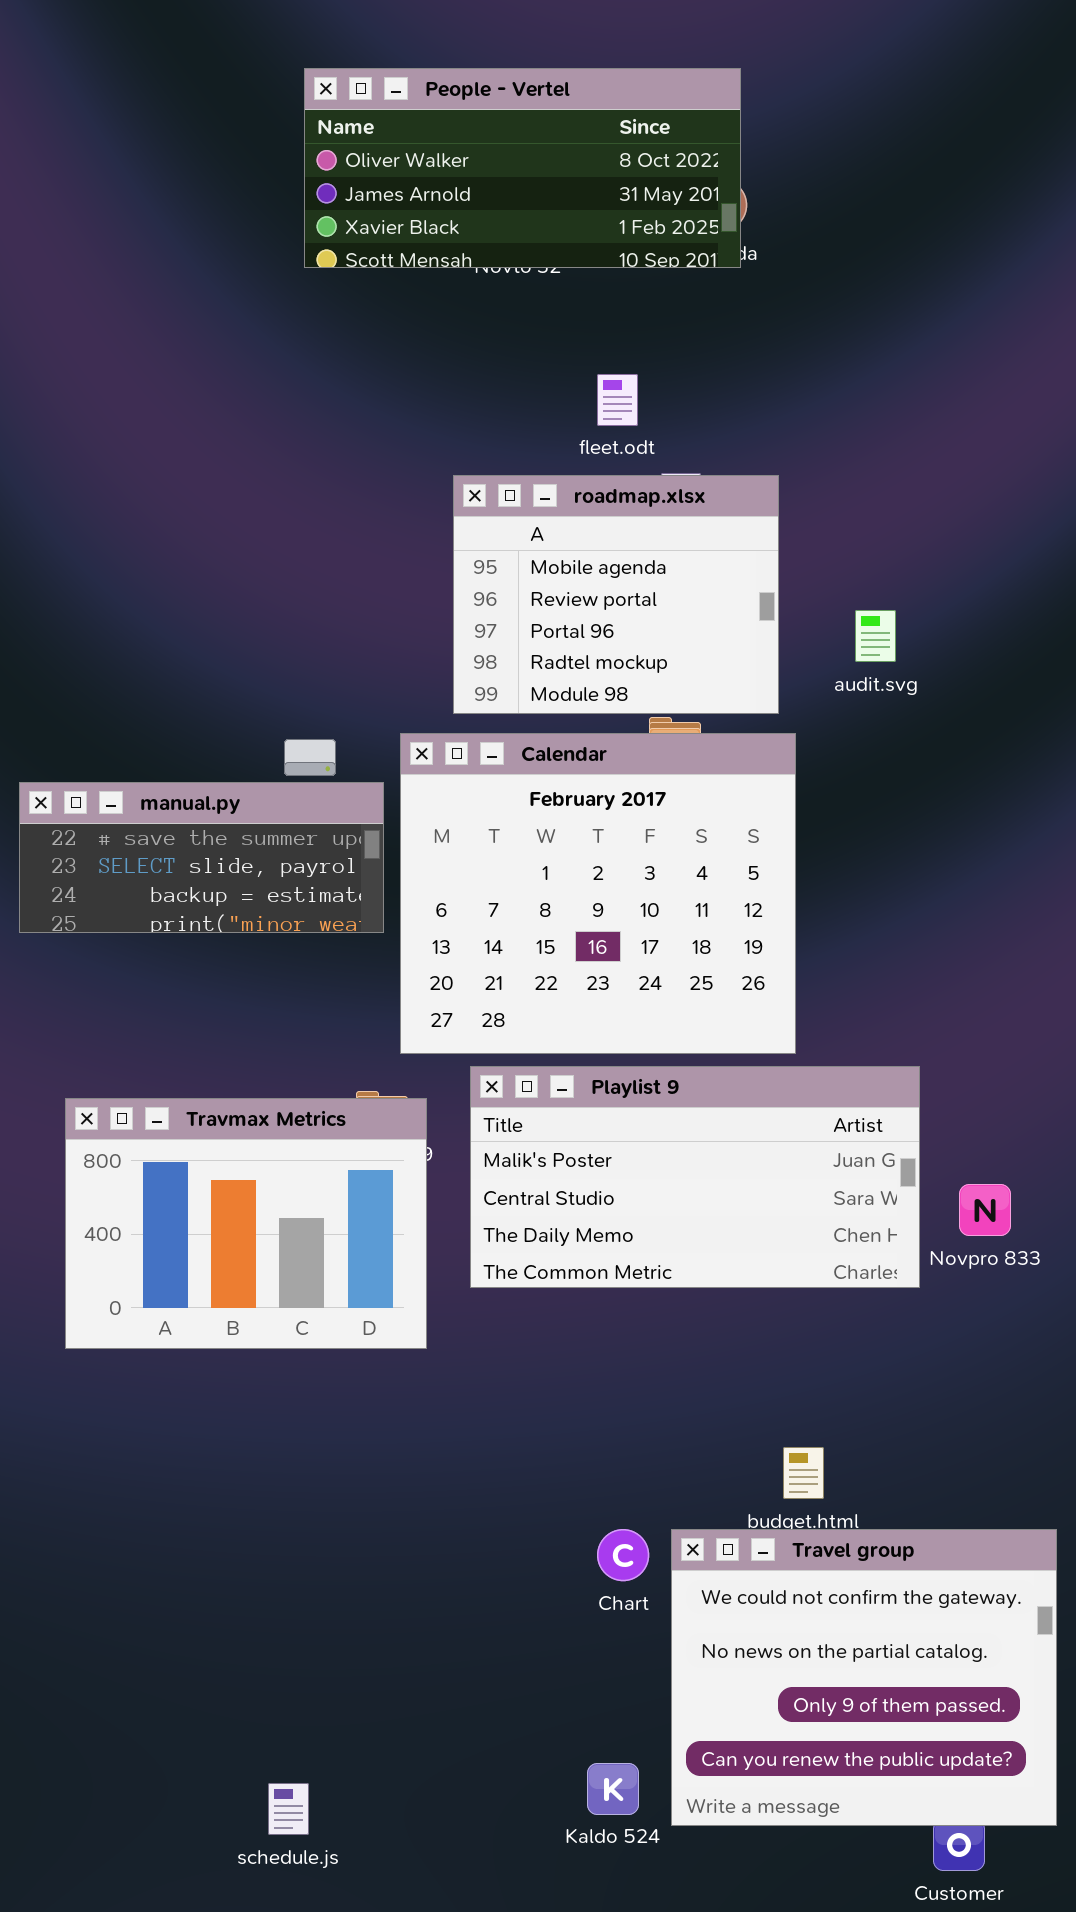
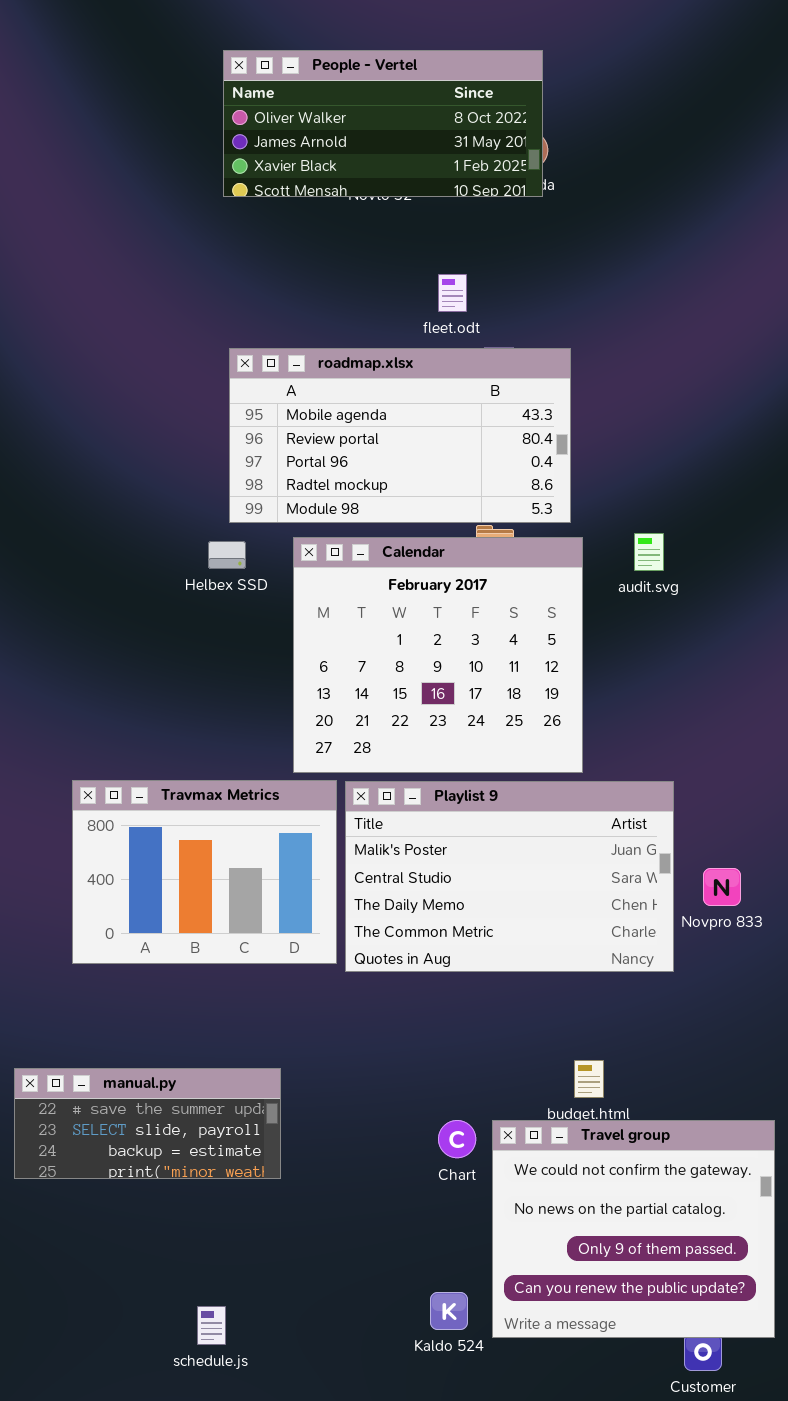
roadmap.xlsx: [453,475,779,714] -> [229,348,571,523], resized
audit.svg: [855,610,896,662] -> [634,533,664,571], moved
manual.py: [19,782,384,933] -> [14,1068,281,1179], moved
Playlist 9: [470,1066,920,1288] -> [345,781,674,972], resized
Travmax Metrics: [65,1098,427,1349] -> [72,780,337,964], moved

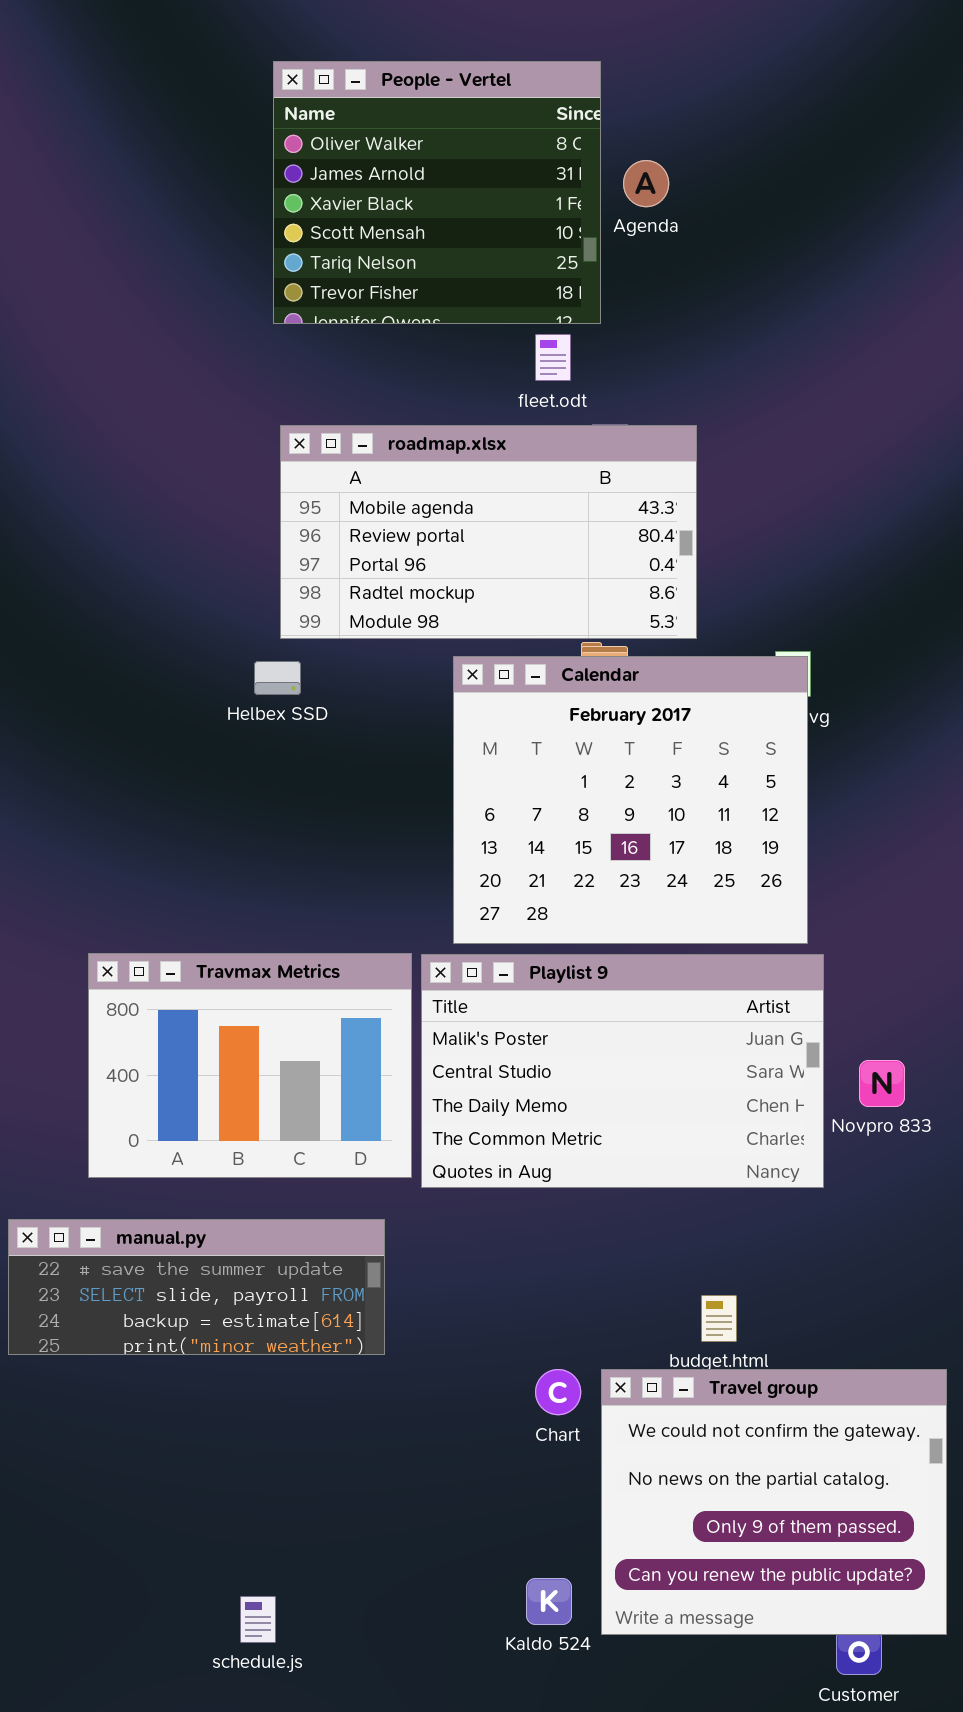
People - Vertel: [223,50,543,197] -> [273,61,601,324], resized
Calendar: [293,537,583,773] -> [453,656,808,944], moved
manual.py: [14,1068,281,1179] -> [8,1219,385,1355], moved, resized

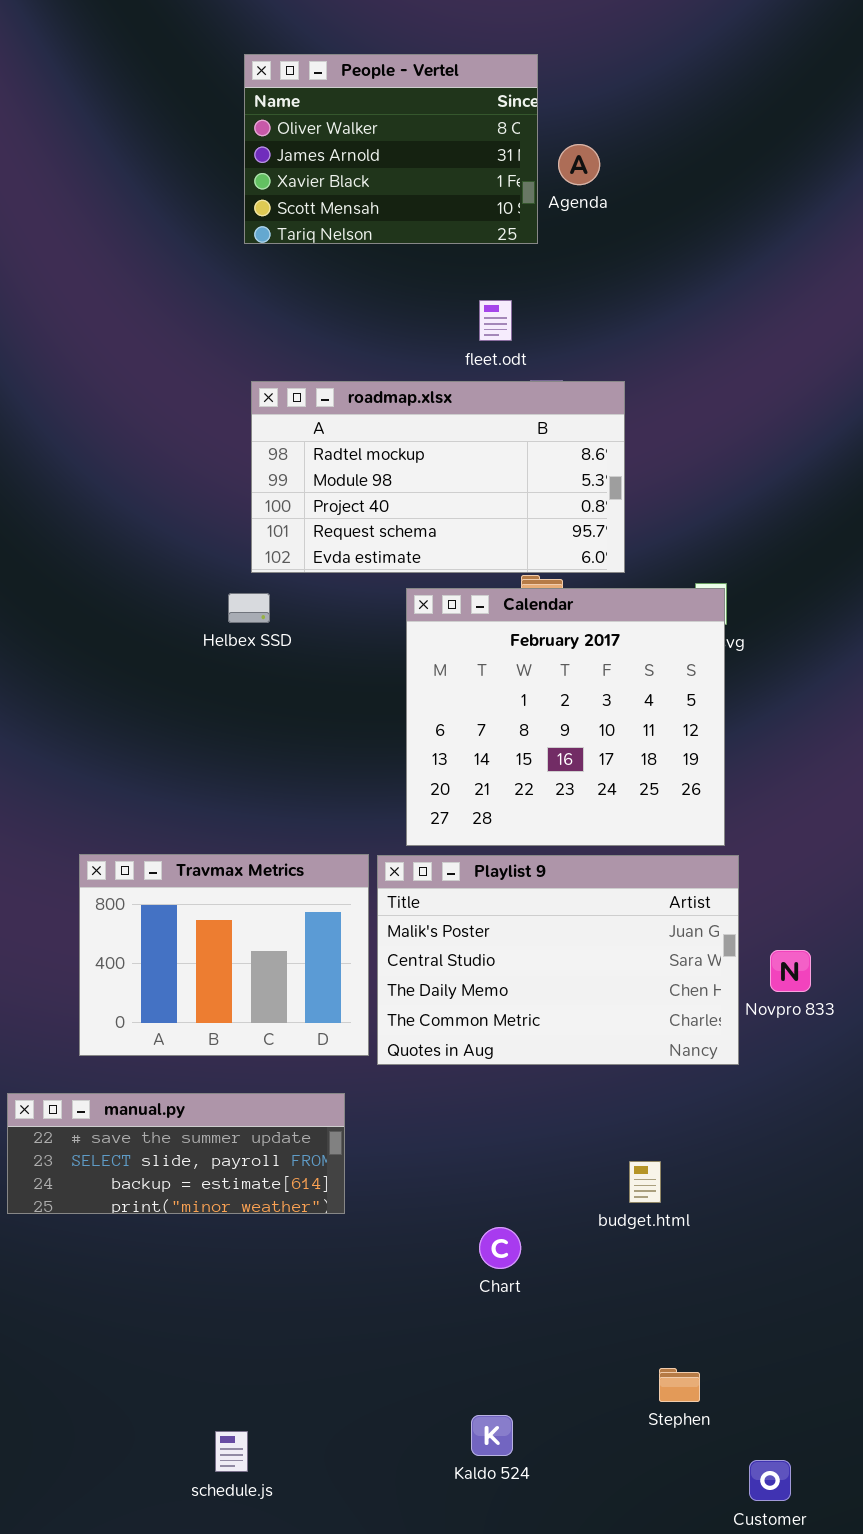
People - Vertel: [273,61,601,324] -> [244,54,538,244], resized
roadmap.xlsx: [280,425,697,639] -> [251,381,625,573], scrolled down 3 rows
Travel group: [601,1369,947,1635] -> none, closed

